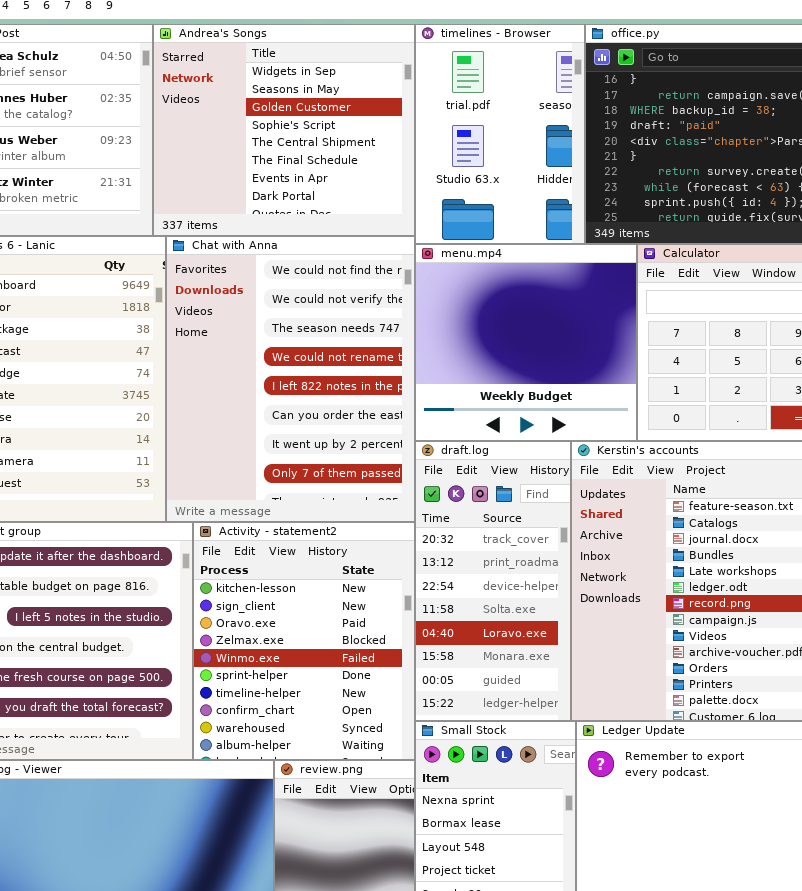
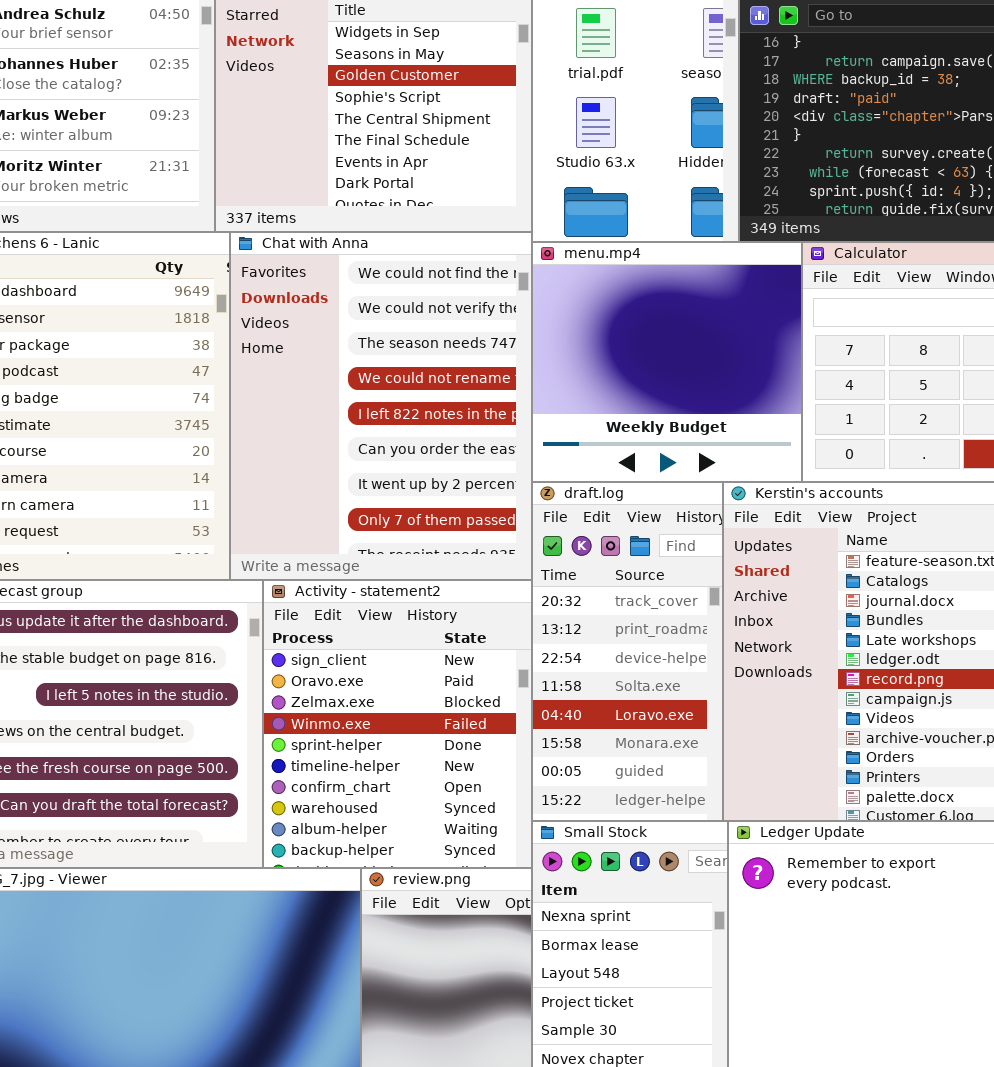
Activity - statement2: [193,522,415,760] -> [263,580,532,868], scrolled down 1 row

